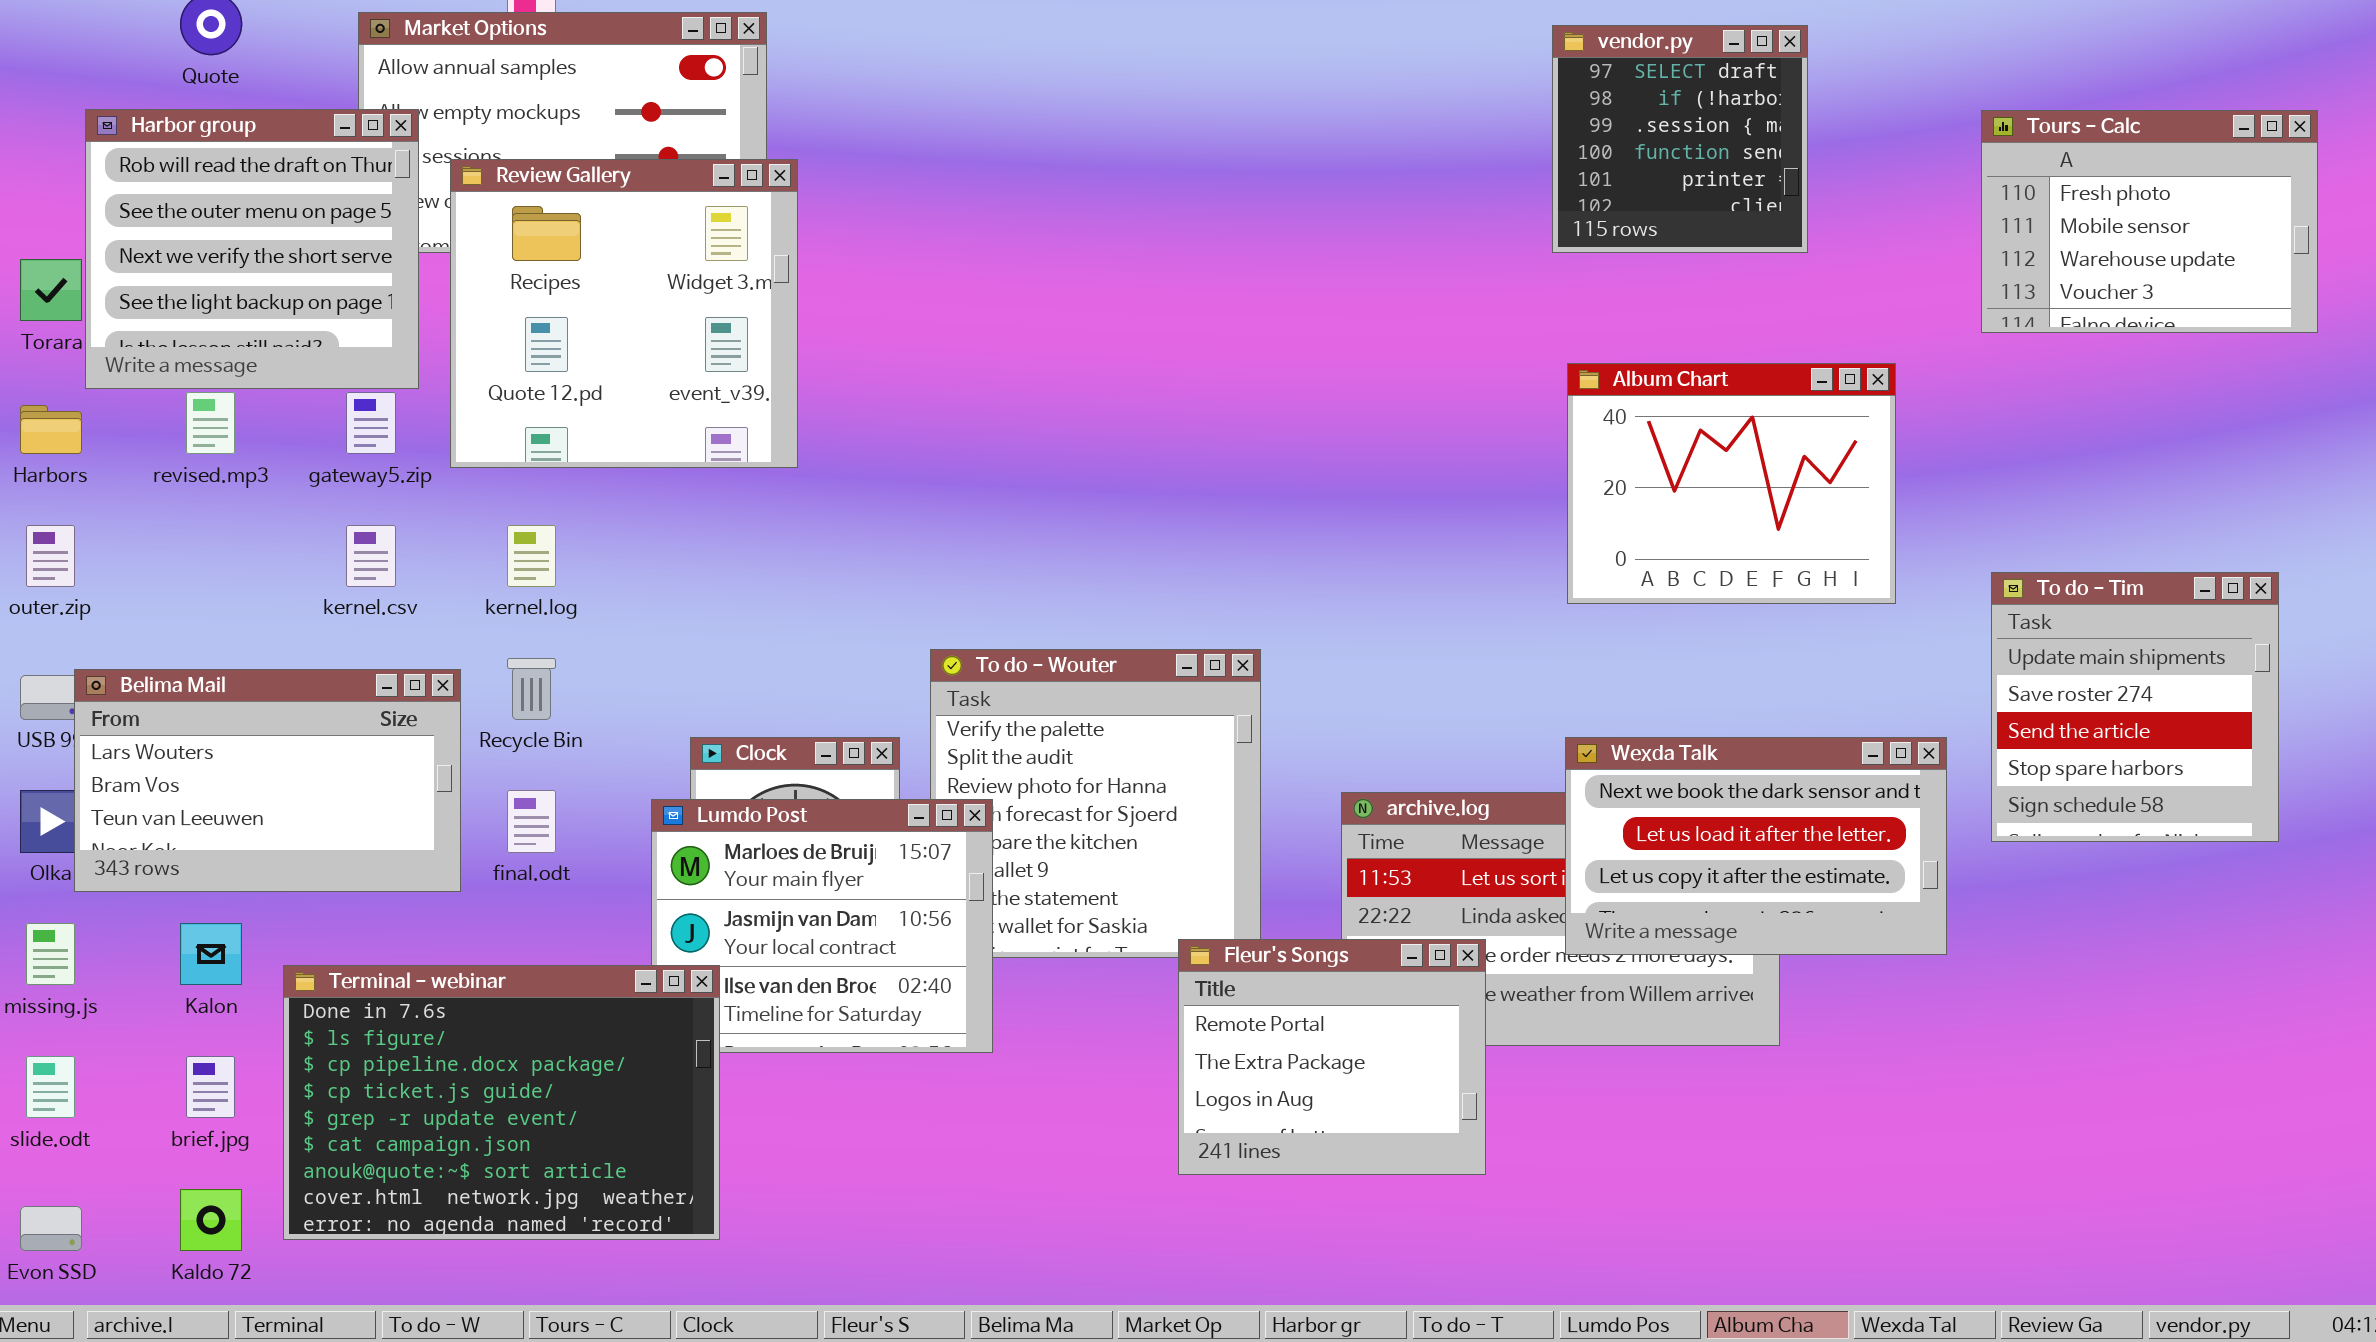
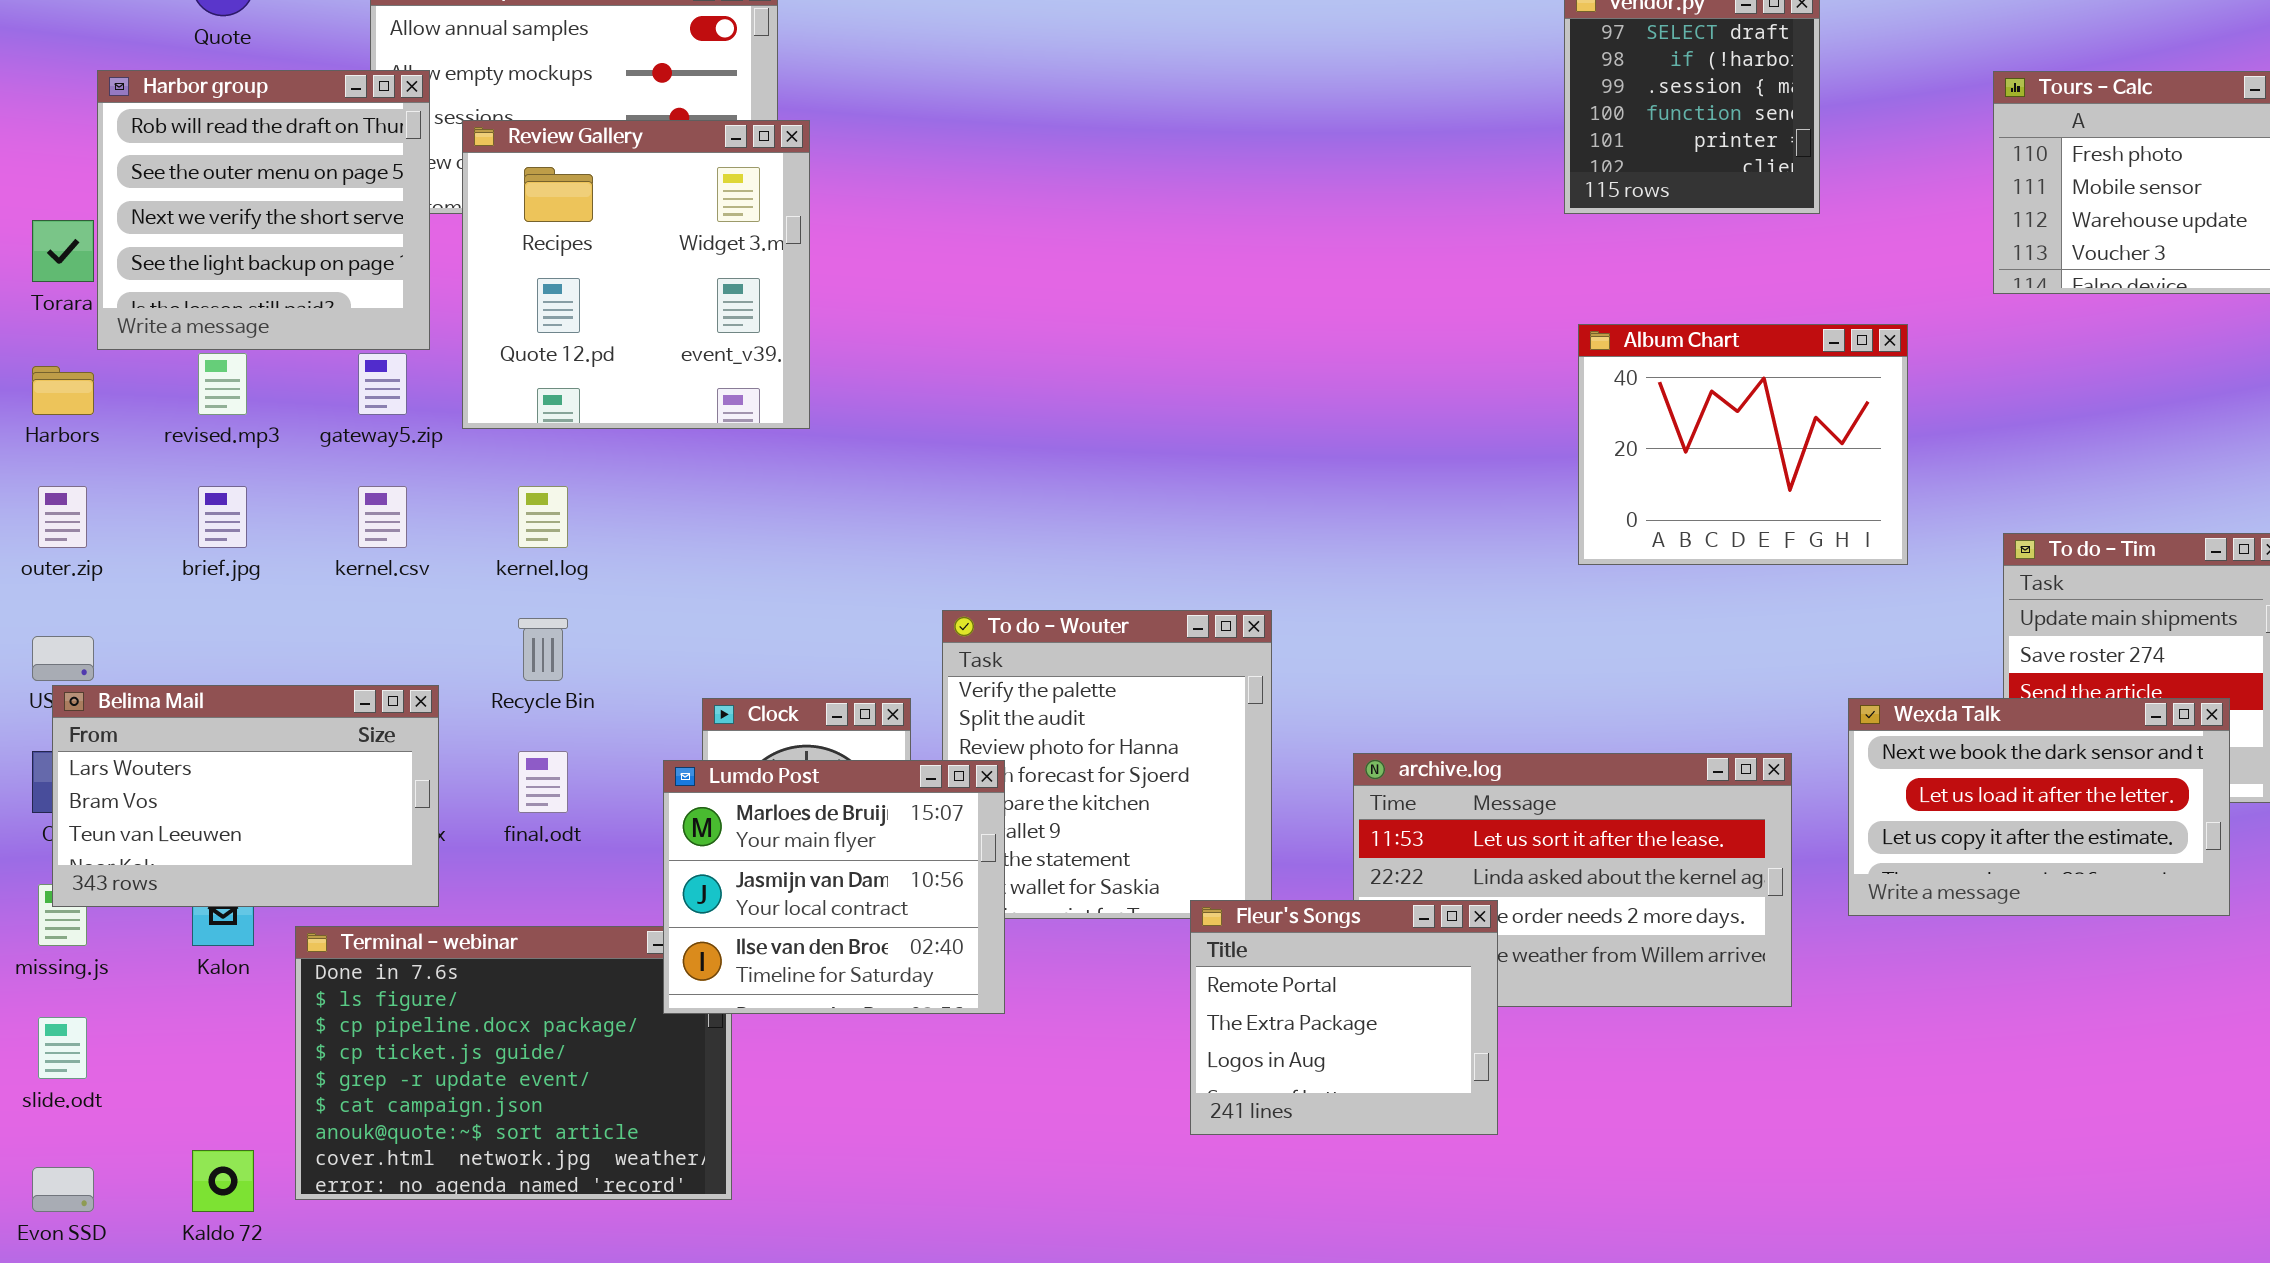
Belima Mail: [74,669,461,892] -> [52,685,439,907], moved
Wexda Talk: [1565,737,1947,955] -> [1848,698,2230,916], moved
Lumdo Post: [651,799,993,1053] -> [663,760,1005,1014], raised
brief.jpg: [186,1056,235,1118] -> [198,486,247,548], moved

